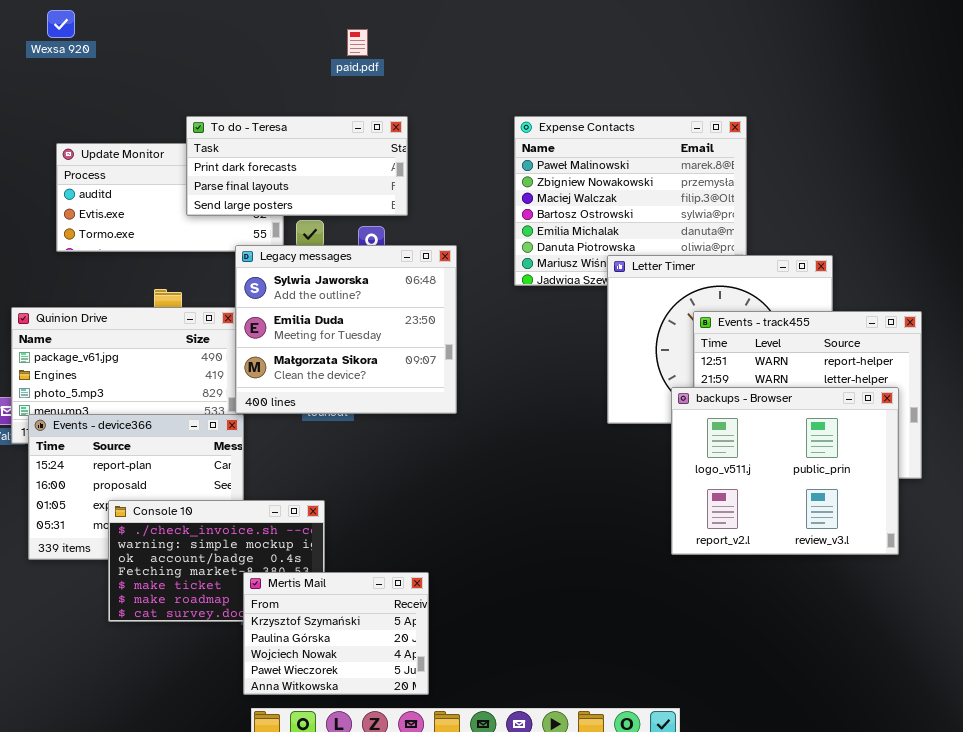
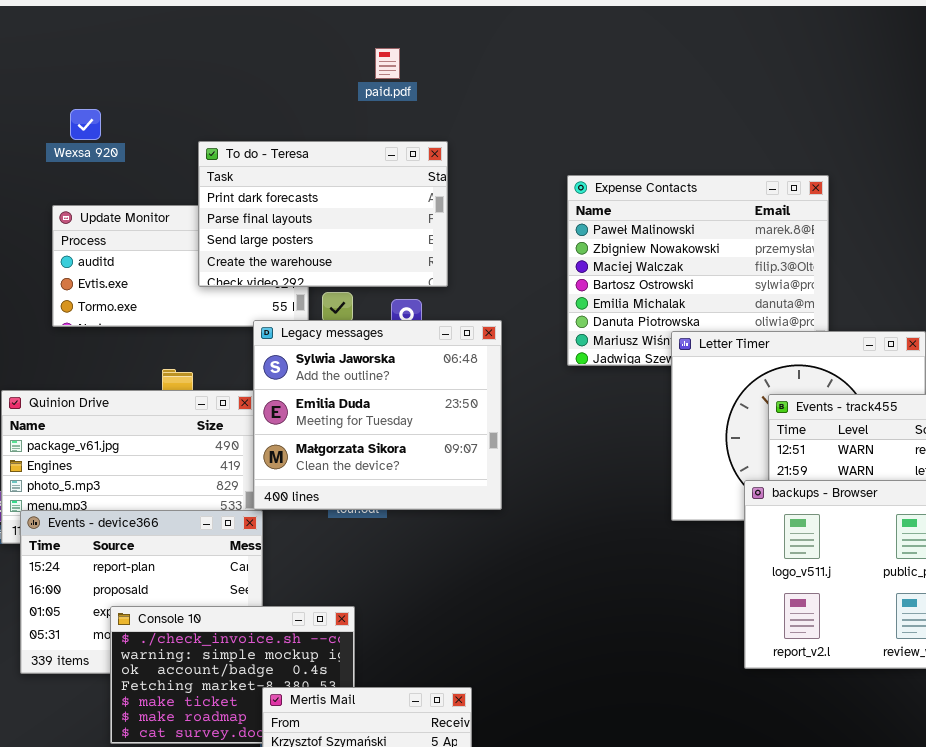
Wexsa 920: [47,10,75,38] -> [70,109,101,140], moved
paid.pdf: [347,29,368,56] -> [375,48,400,79], moved
To do - Teresa: [186,116,408,216] -> [198,141,448,287], resized

